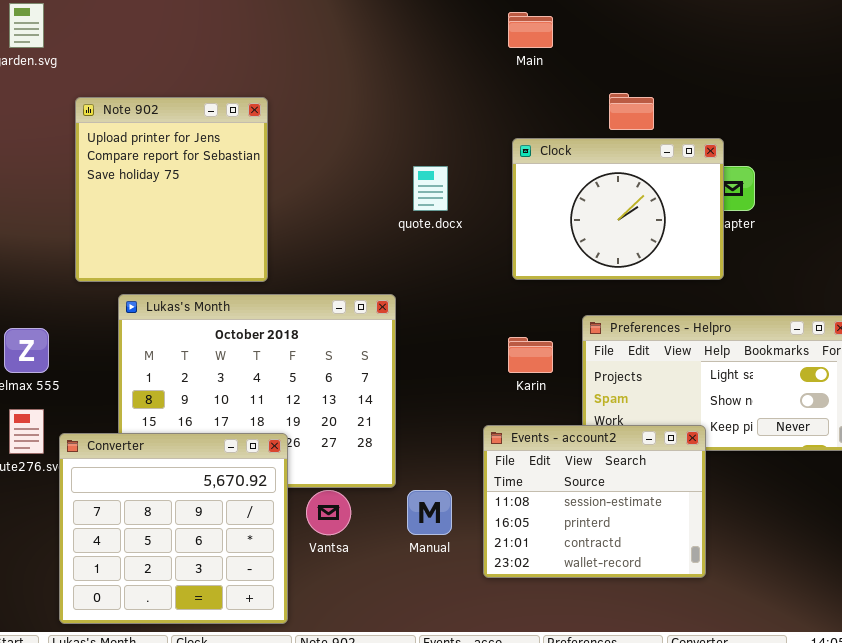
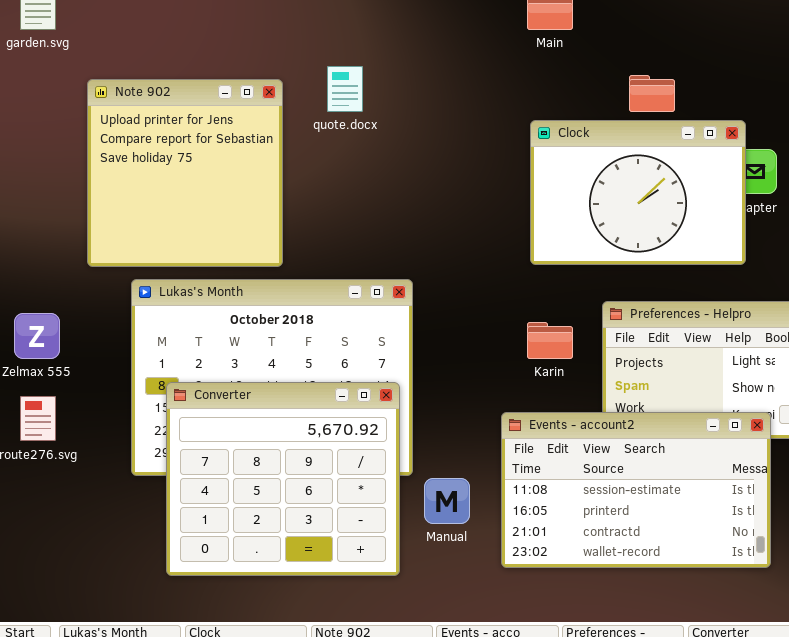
quote.docx: [413,166,448,211] -> [327,66,363,112], moved
Events - account2: [483,425,706,578] -> [501,412,771,568], resized
Converter: [59,433,288,624] -> [166,382,400,576], moved

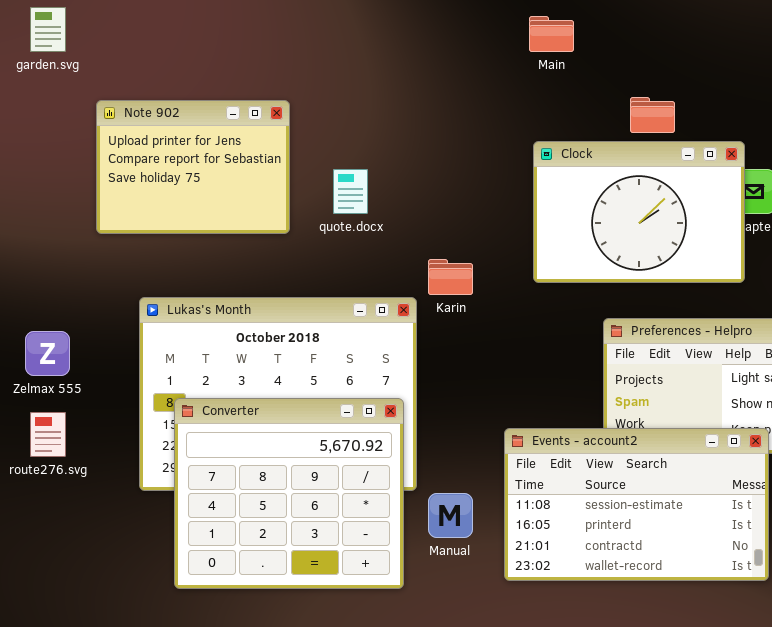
quote.docx: [327,66,363,112] -> [333,169,368,214], moved
Note 902: [87,79,283,267] -> [96,100,290,234], resized
Karin: [527,322,573,359] -> [428,259,473,295], moved

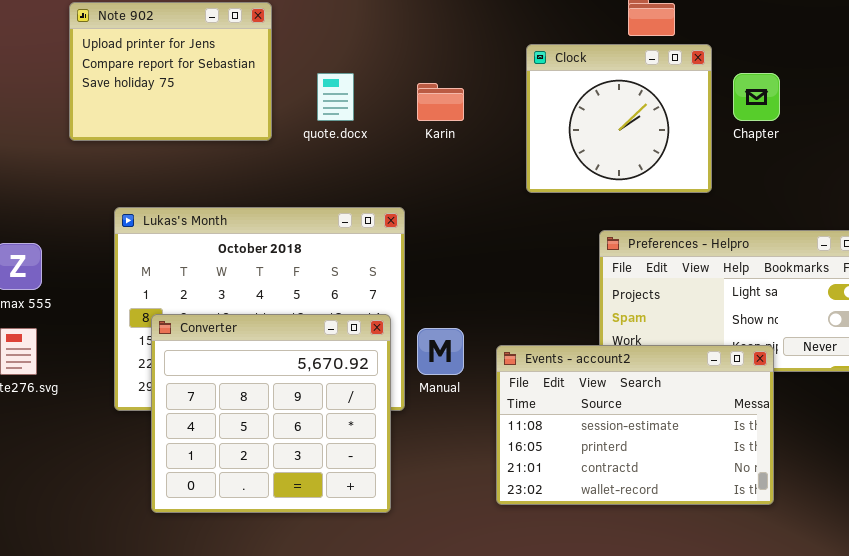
Clock: [533,141,745,283] -> [526,44,712,193], resized
Karin: [428,259,473,295] -> [417,83,464,121], moved
Manual: [428,493,473,538] -> [417,328,464,375], moved

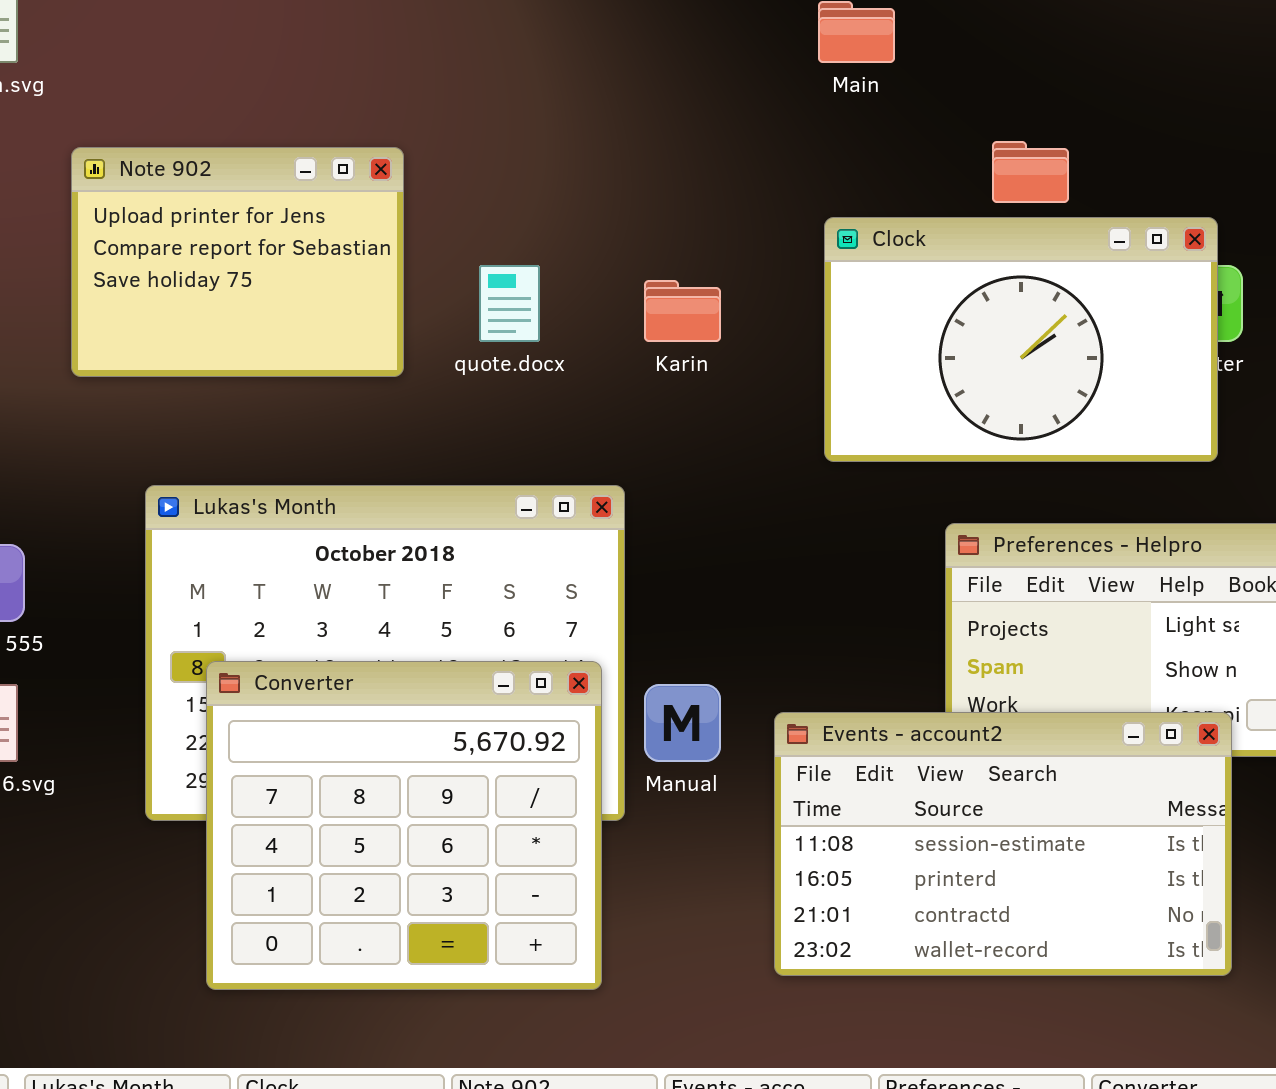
Clock: [526,44,712,193] -> [824,217,1218,462], resized

